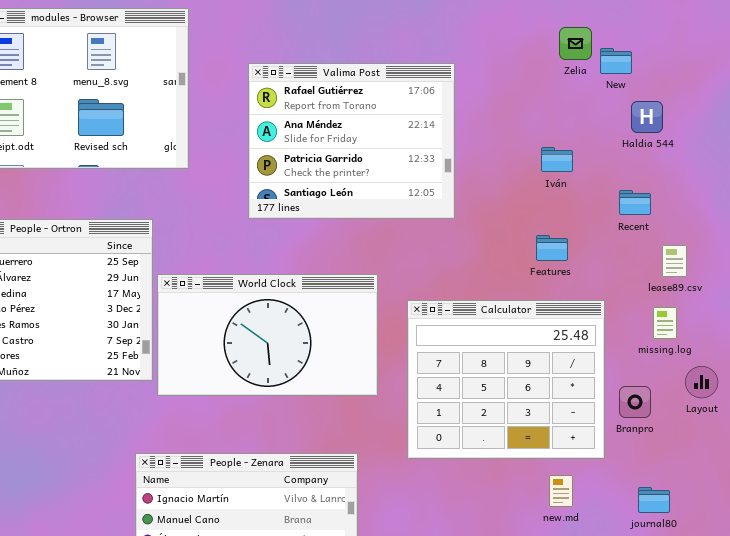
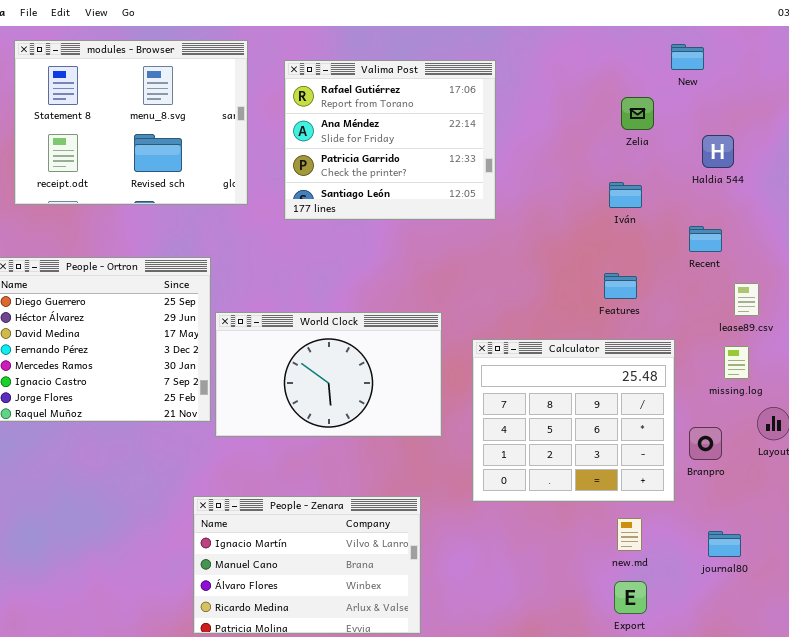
Zelia: [559,27,592,60] -> [621,97,654,130], moved
New: [600,48,632,74] -> [671,44,704,70], moved
Valima Post: [248,63,455,219] -> [284,60,496,220], moved

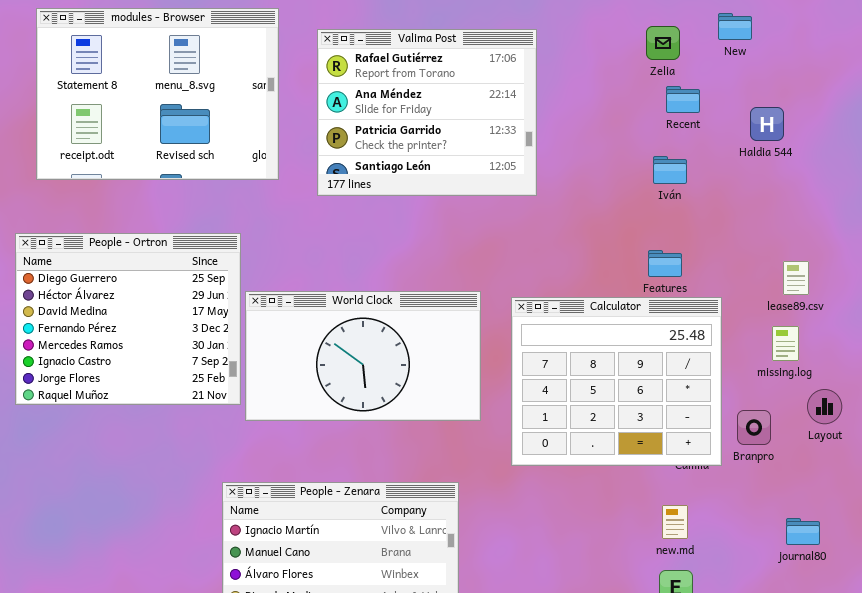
Zelia: [621,97,654,130] -> [646,26,680,60], moved
Recent: [689,226,722,252] -> [666,86,700,113], moved
Calculator: [472,339,675,502] -> [511,297,722,466], moved
journal80: [708,531,741,557] -> [786,518,820,545], moved

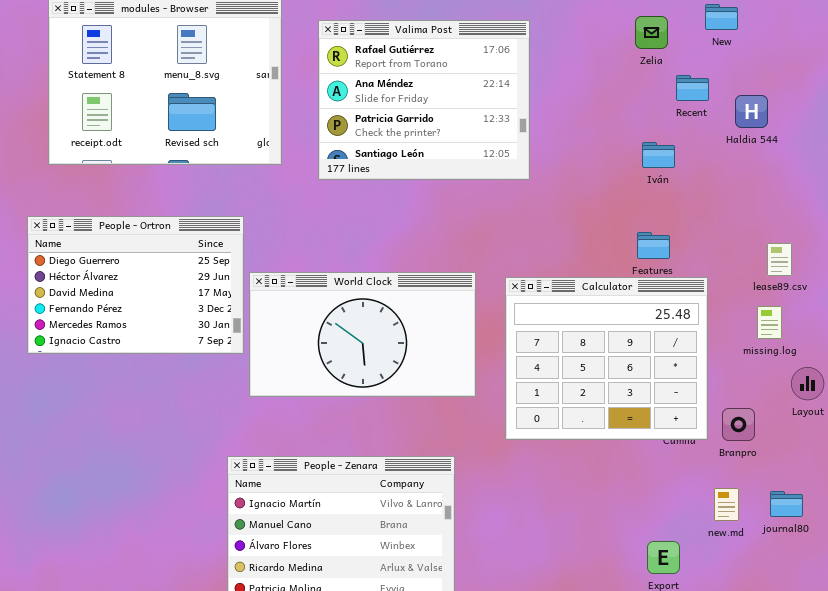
Recent: [666,86,700,113] -> [676,75,709,101], moved
People - Ortron: [15,233,241,405] -> [27,216,244,354], resized
Branpro: [737,410,771,445] -> [722,408,755,441], moved
new.md: [662,505,688,539] -> [714,488,739,521], moved

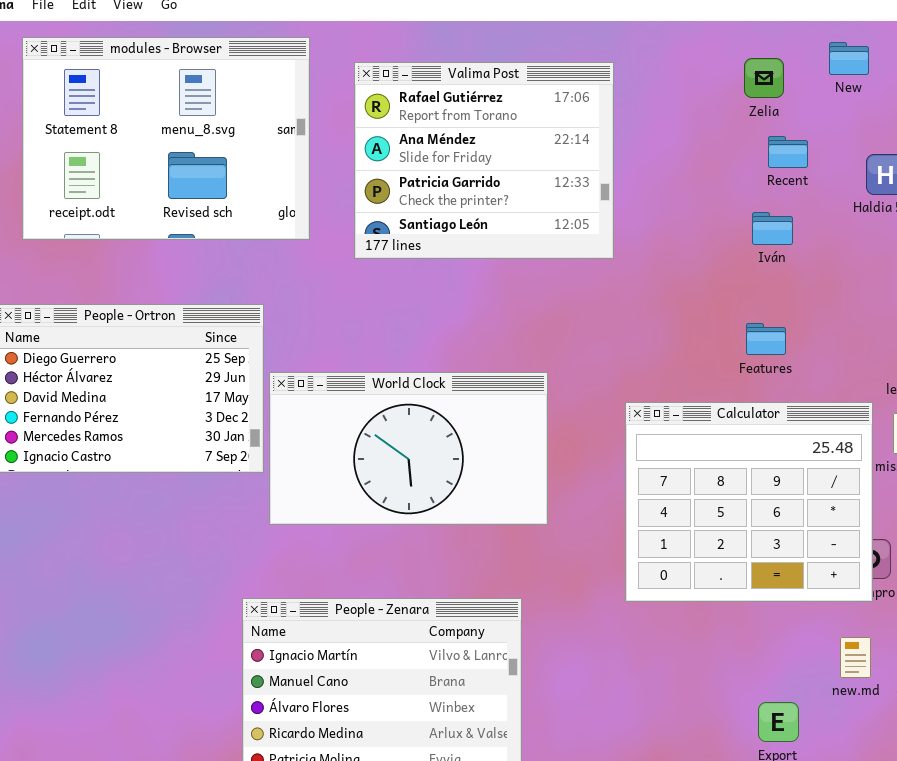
Recent: [676,75,709,101] -> [768,136,808,168], moved
Calculator: [505,277,708,440] -> [625,402,873,602], moved

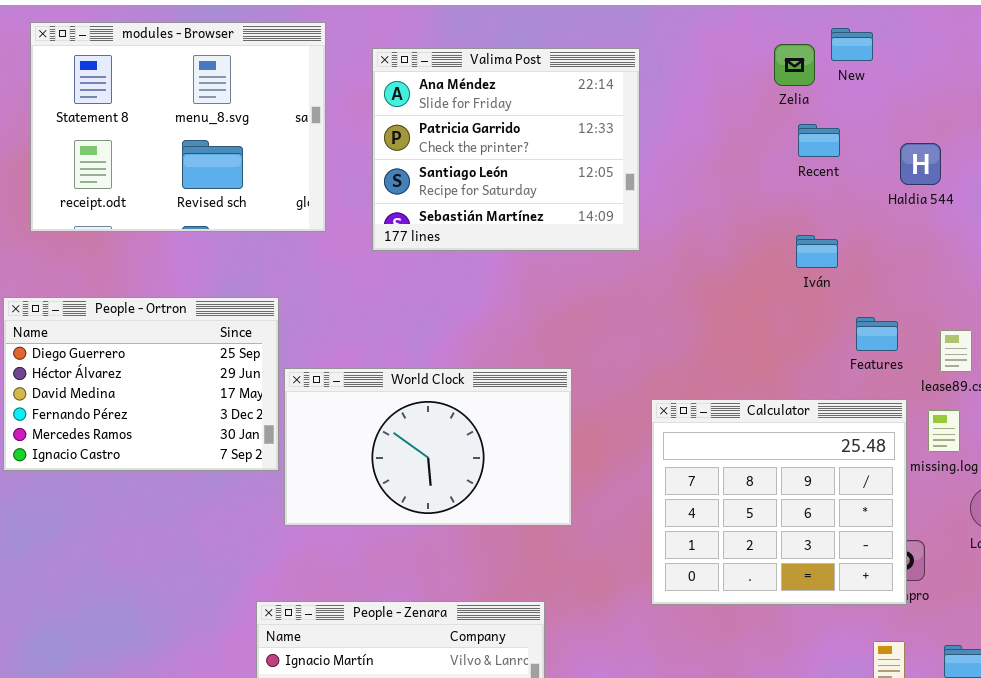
New: [829,42,869,75] -> [831,28,873,61], moved
Valima Post: [354,62,614,259] -> [372,48,640,251], scrolled down 1 row
Iván: [752,212,793,245] -> [796,235,838,268], moved
Features: [746,323,786,355] -> [856,317,898,351], moved

